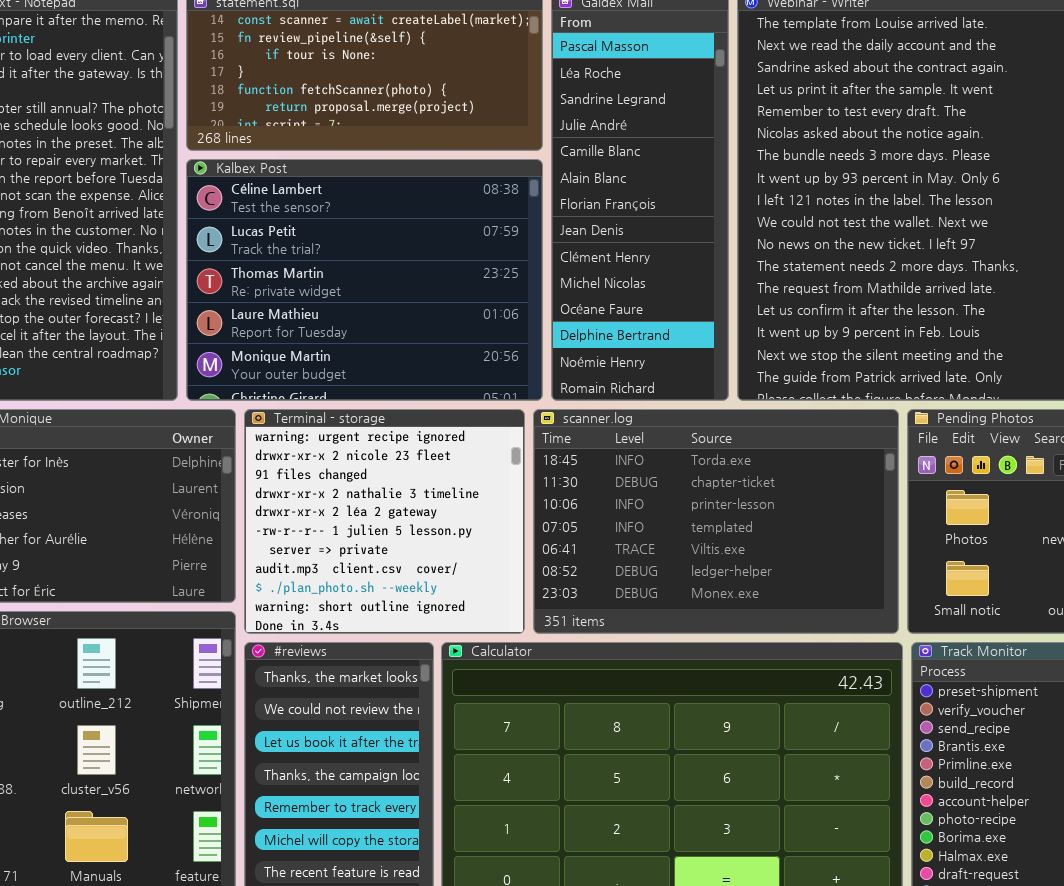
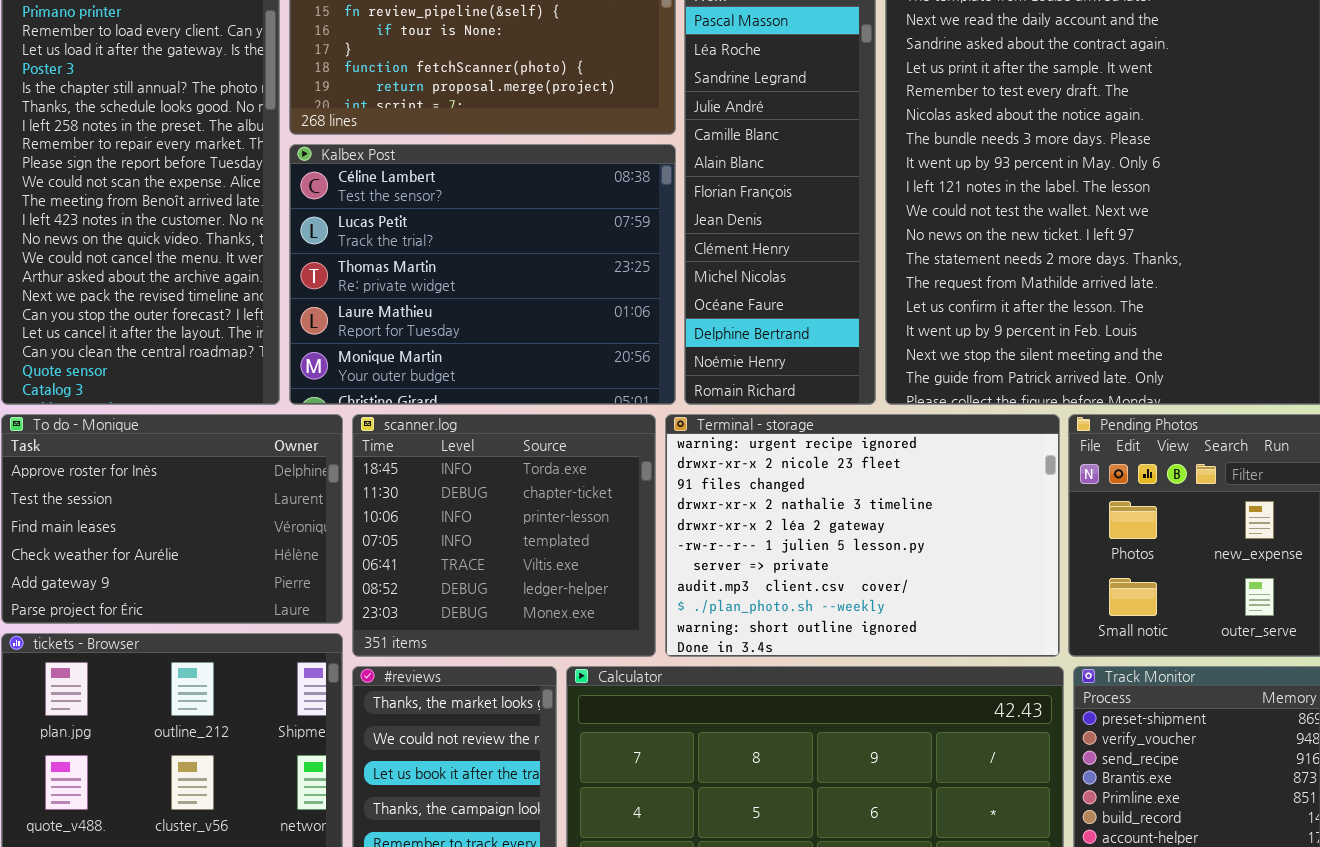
Terminal - storage: [244,409,525,634] -> [665,414,1060,657], moved, resized
scanner.log: [533,409,899,634] -> [352,414,656,657], moved, resized

